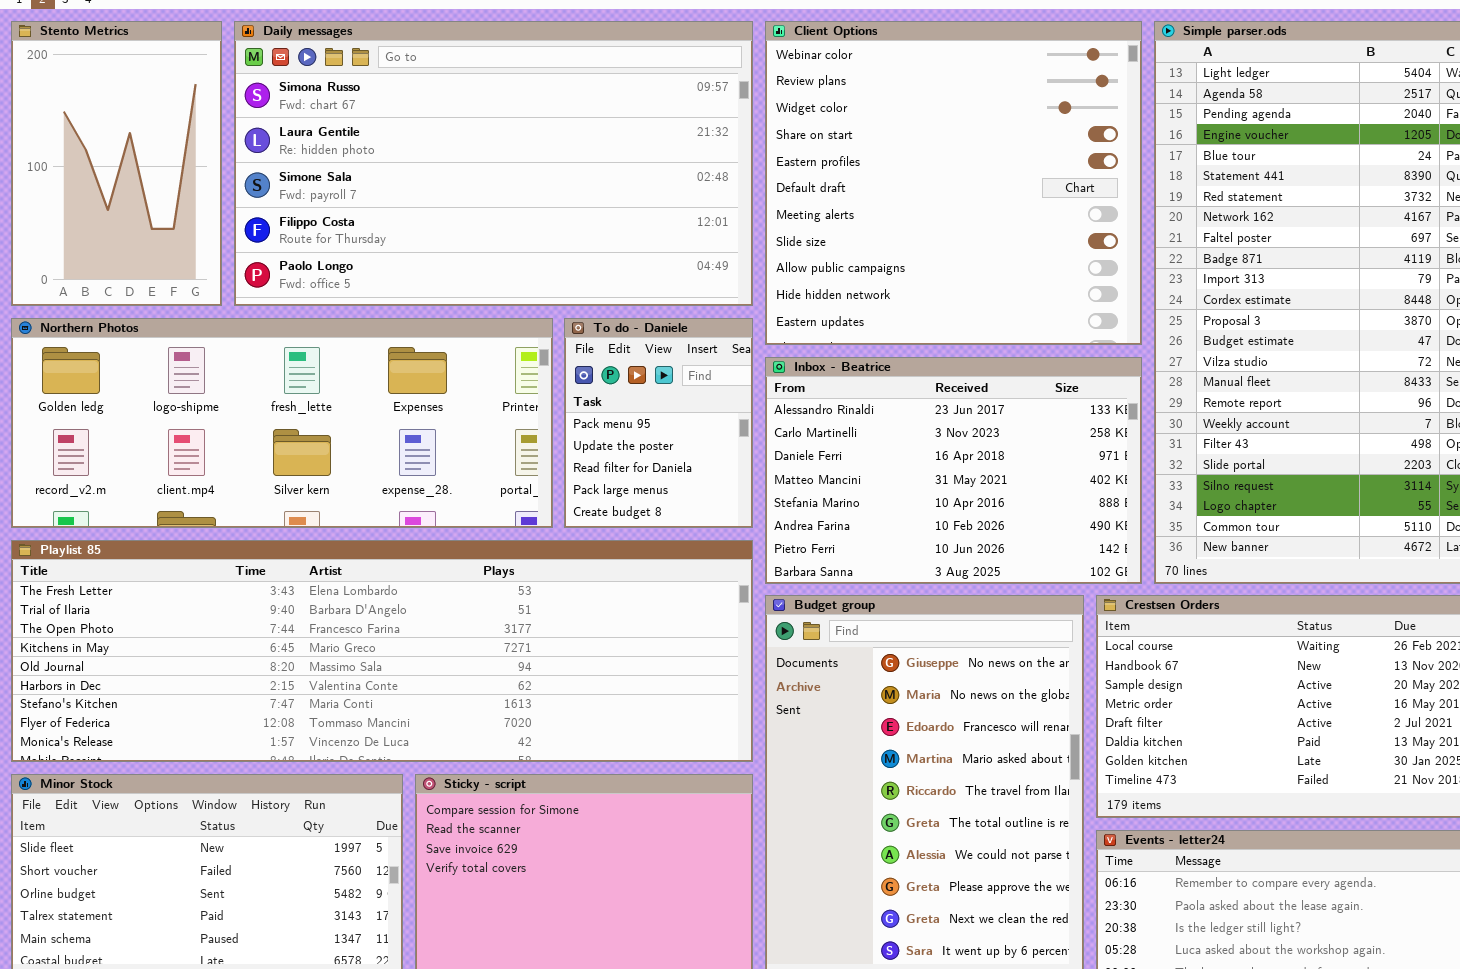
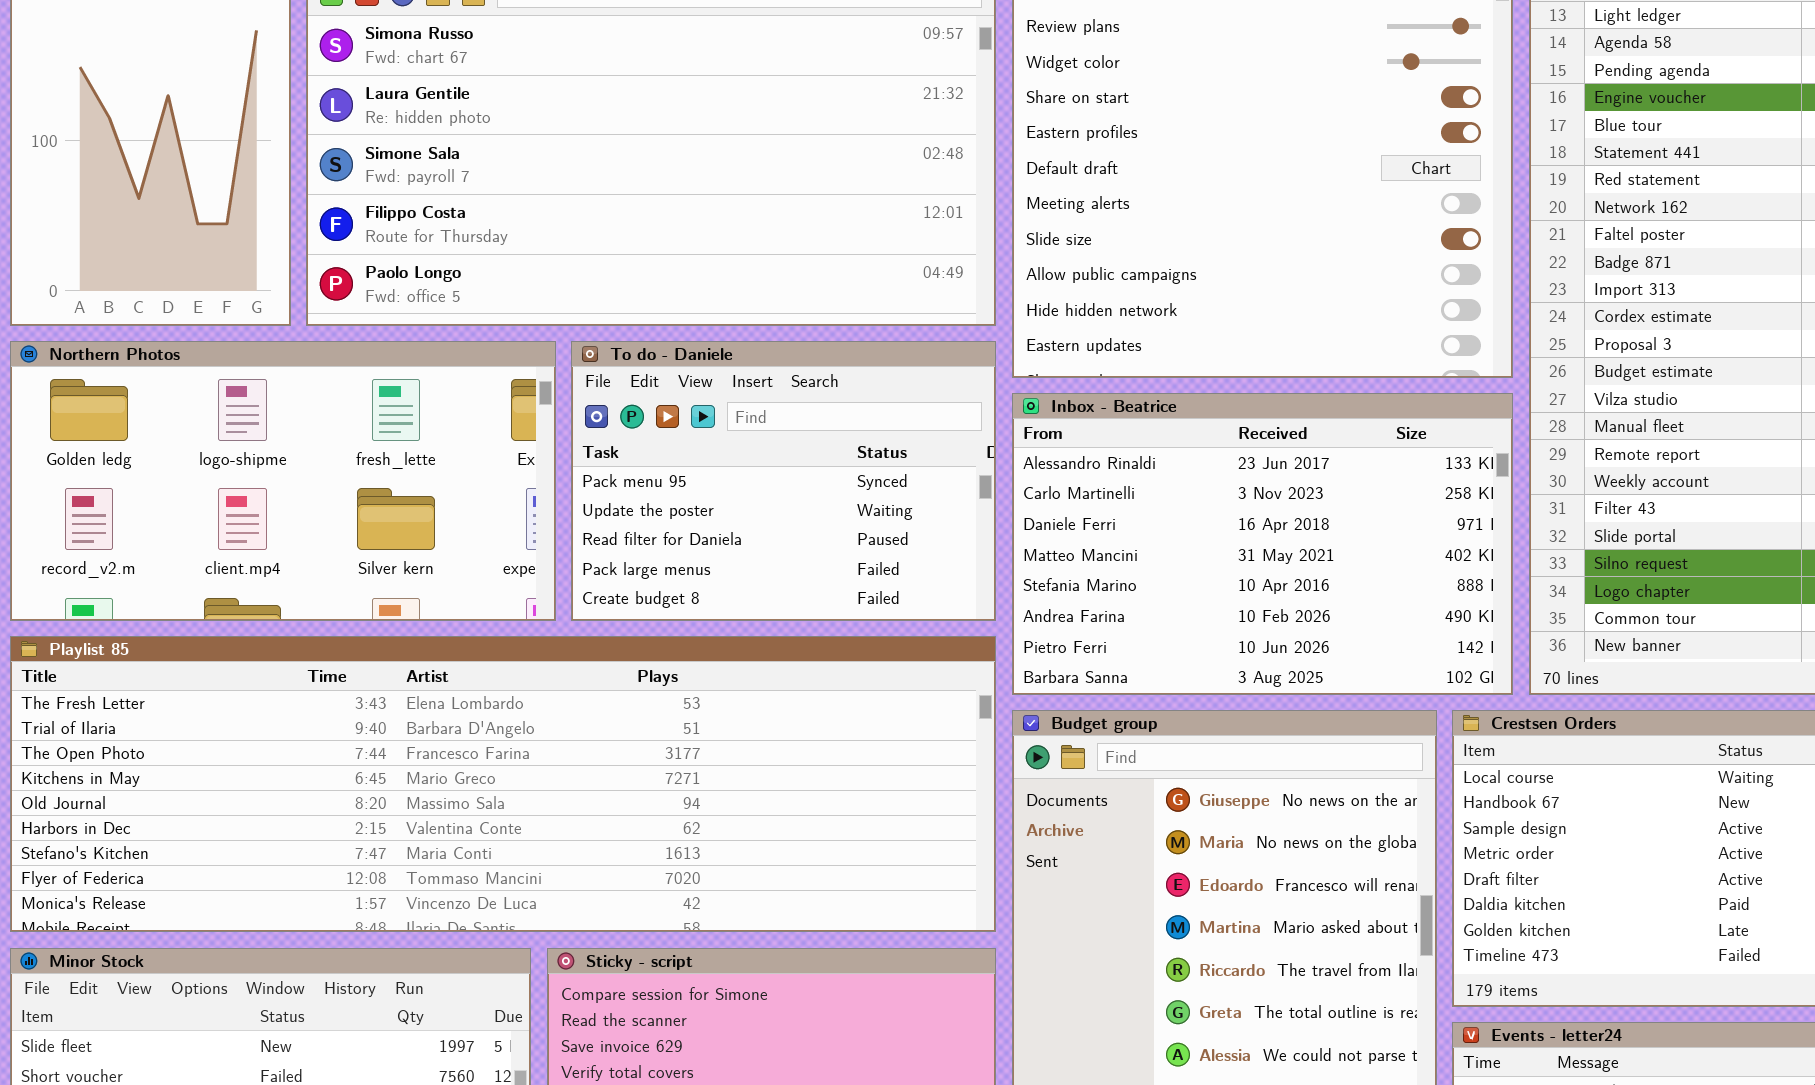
Northern Photos: [11,318,553,528] -> [10,341,556,621], resized
To do - Daniele: [564,318,753,528] -> [571,341,996,621], resized

